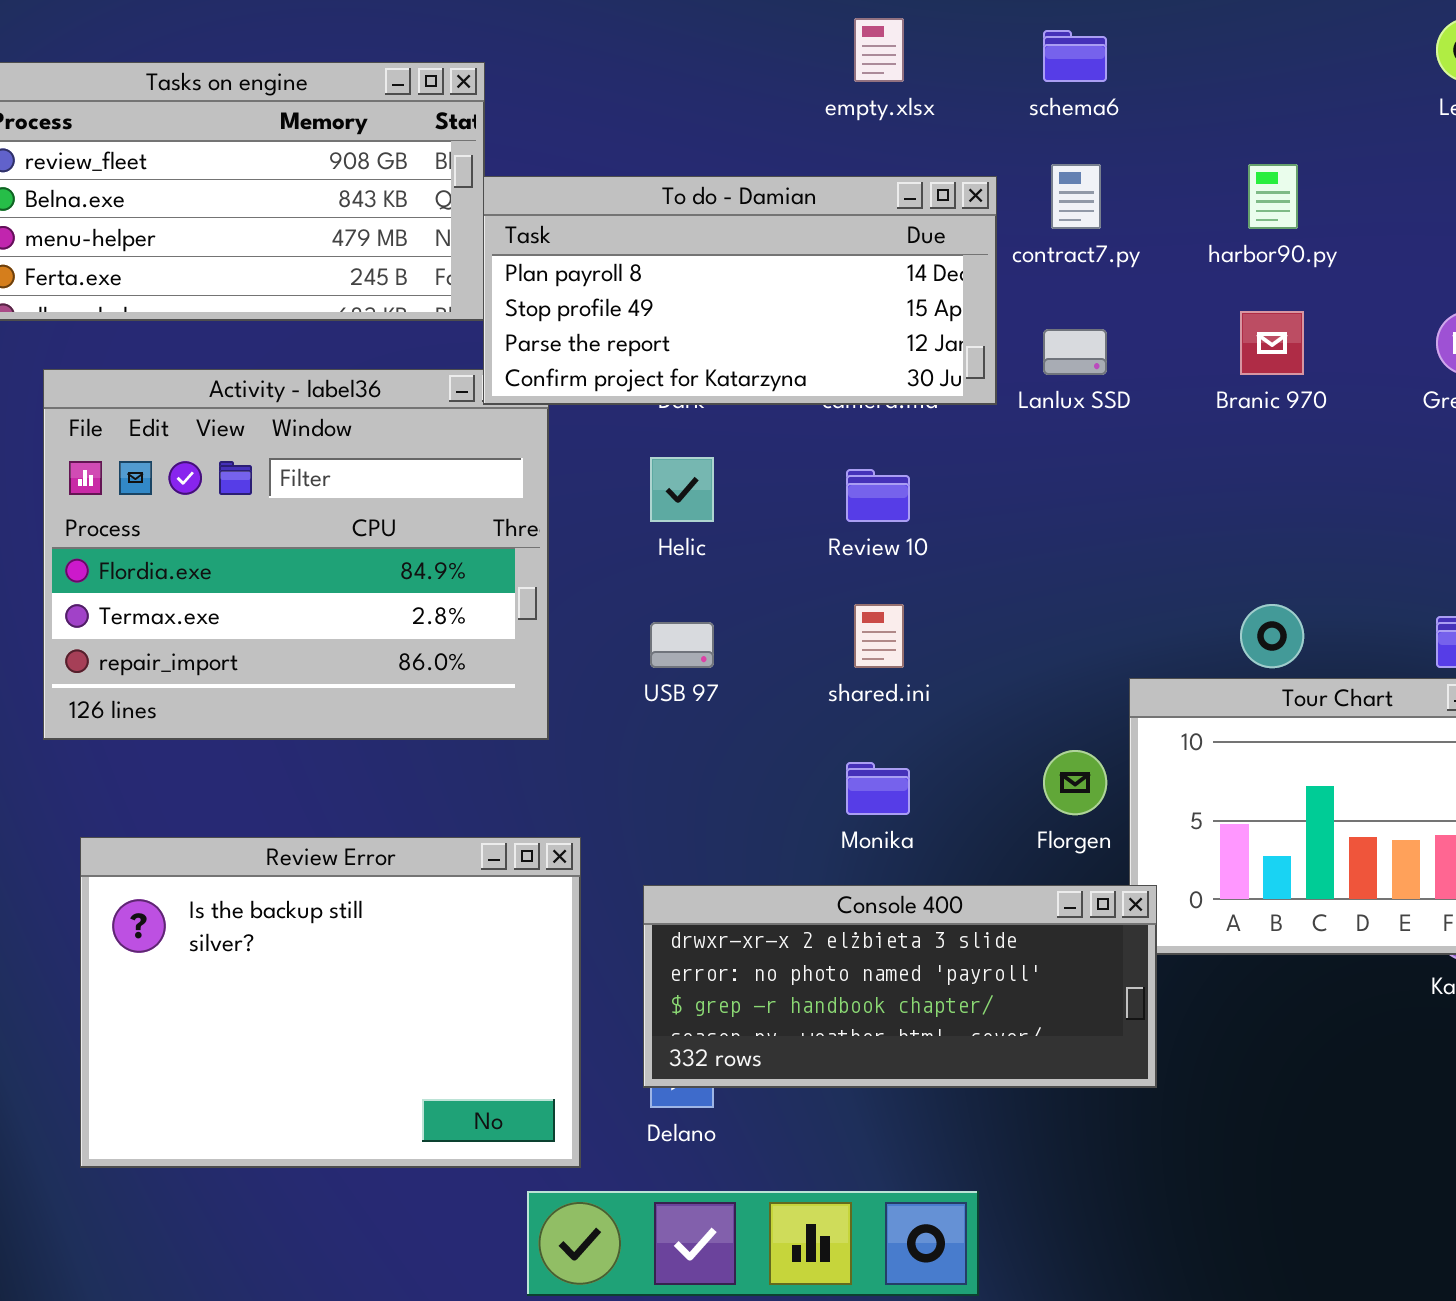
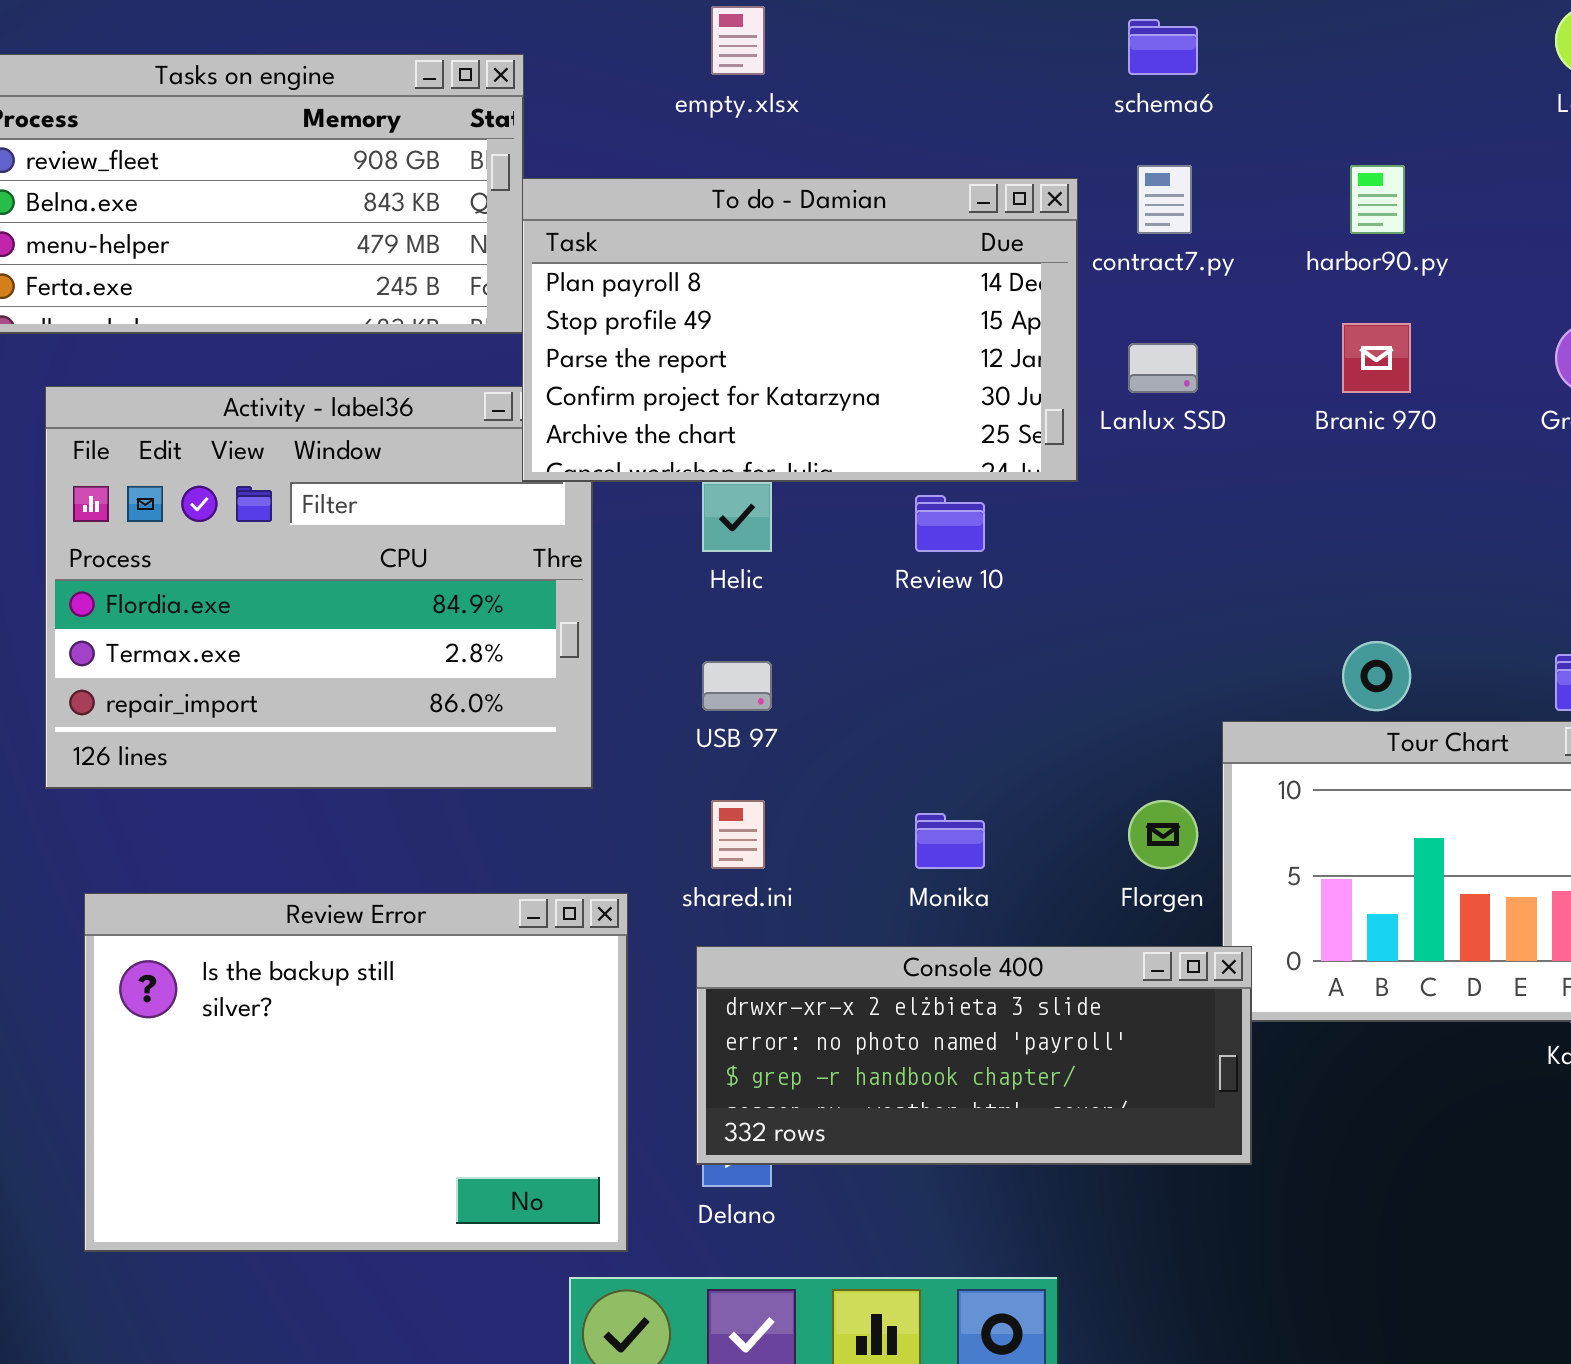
empty.xlsx: [854,18,904,82] -> [711,6,765,75], moved
To do - Damian: [483,176,997,405] -> [522,178,1078,482], resized
shared.ini: [854,604,904,668] -> [711,800,765,869], moved

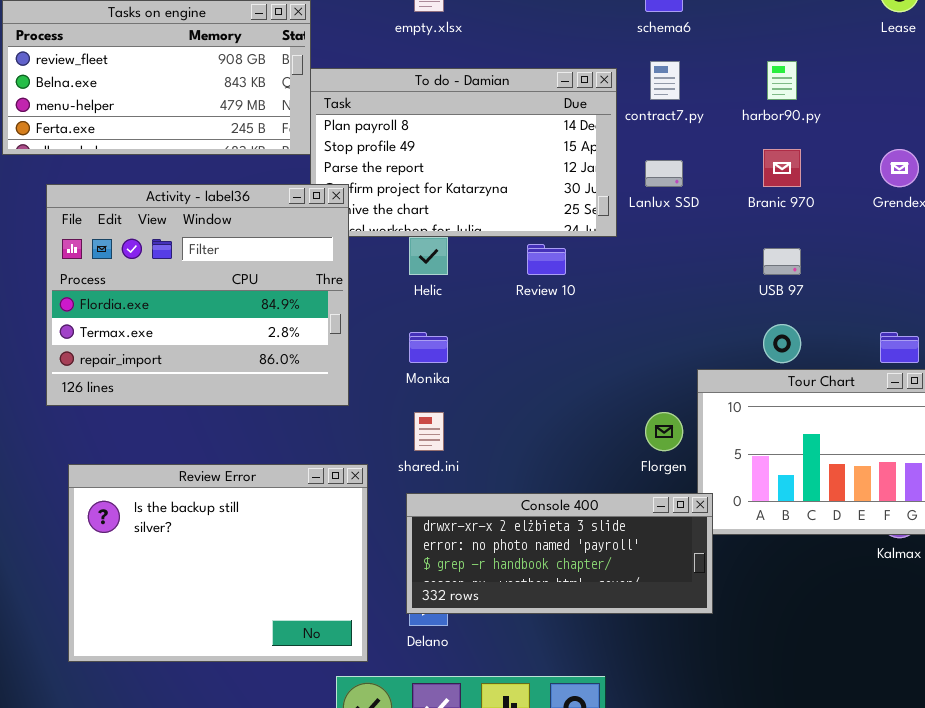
Activity - label36: [45,386,593,789] -> [46,184,349,406], raised
USB 97: [702,661,772,711] -> [763,248,801,275], moved
Monika: [915,813,985,869] -> [409,332,448,363], moved

